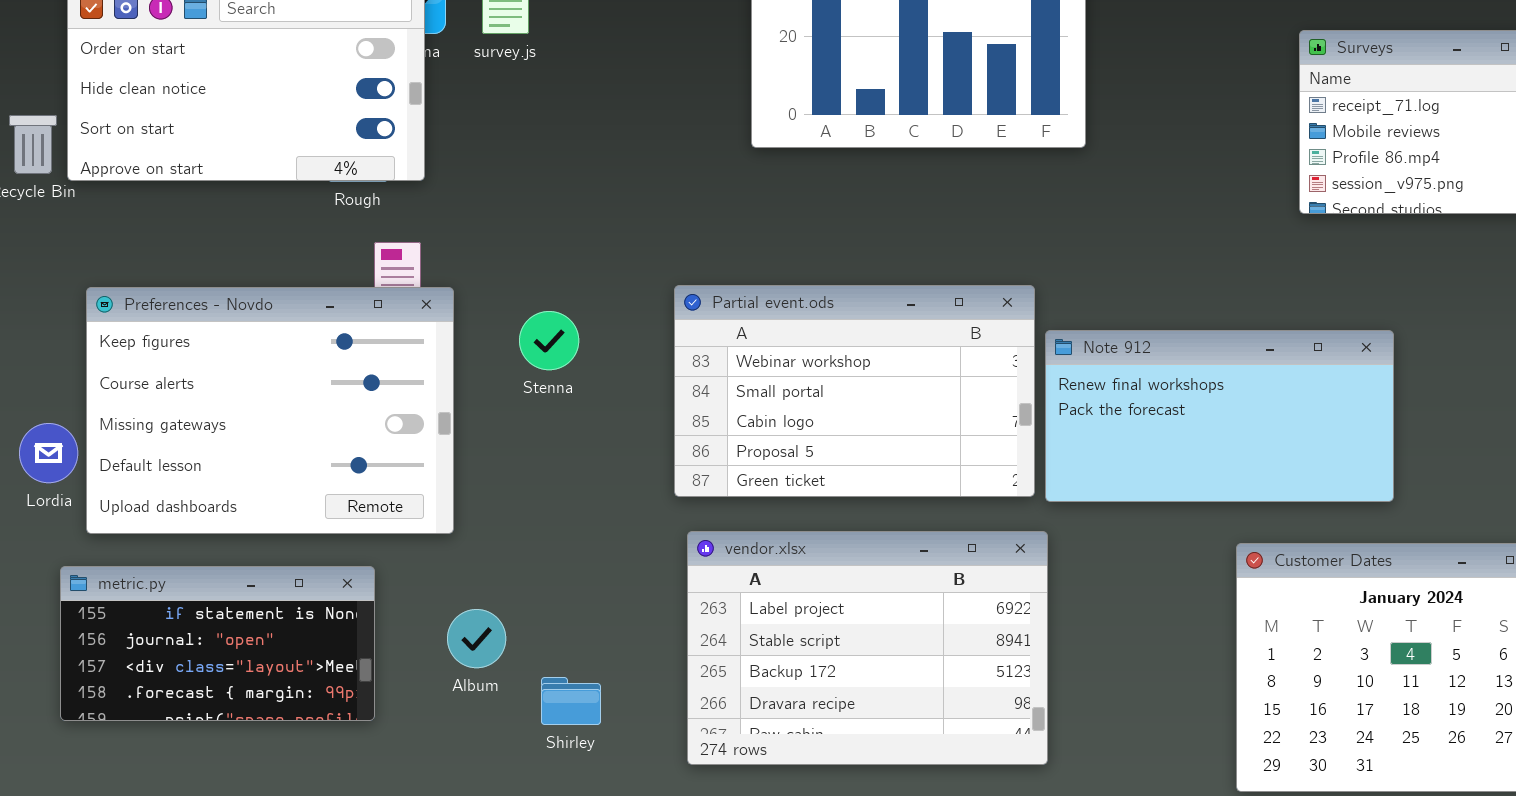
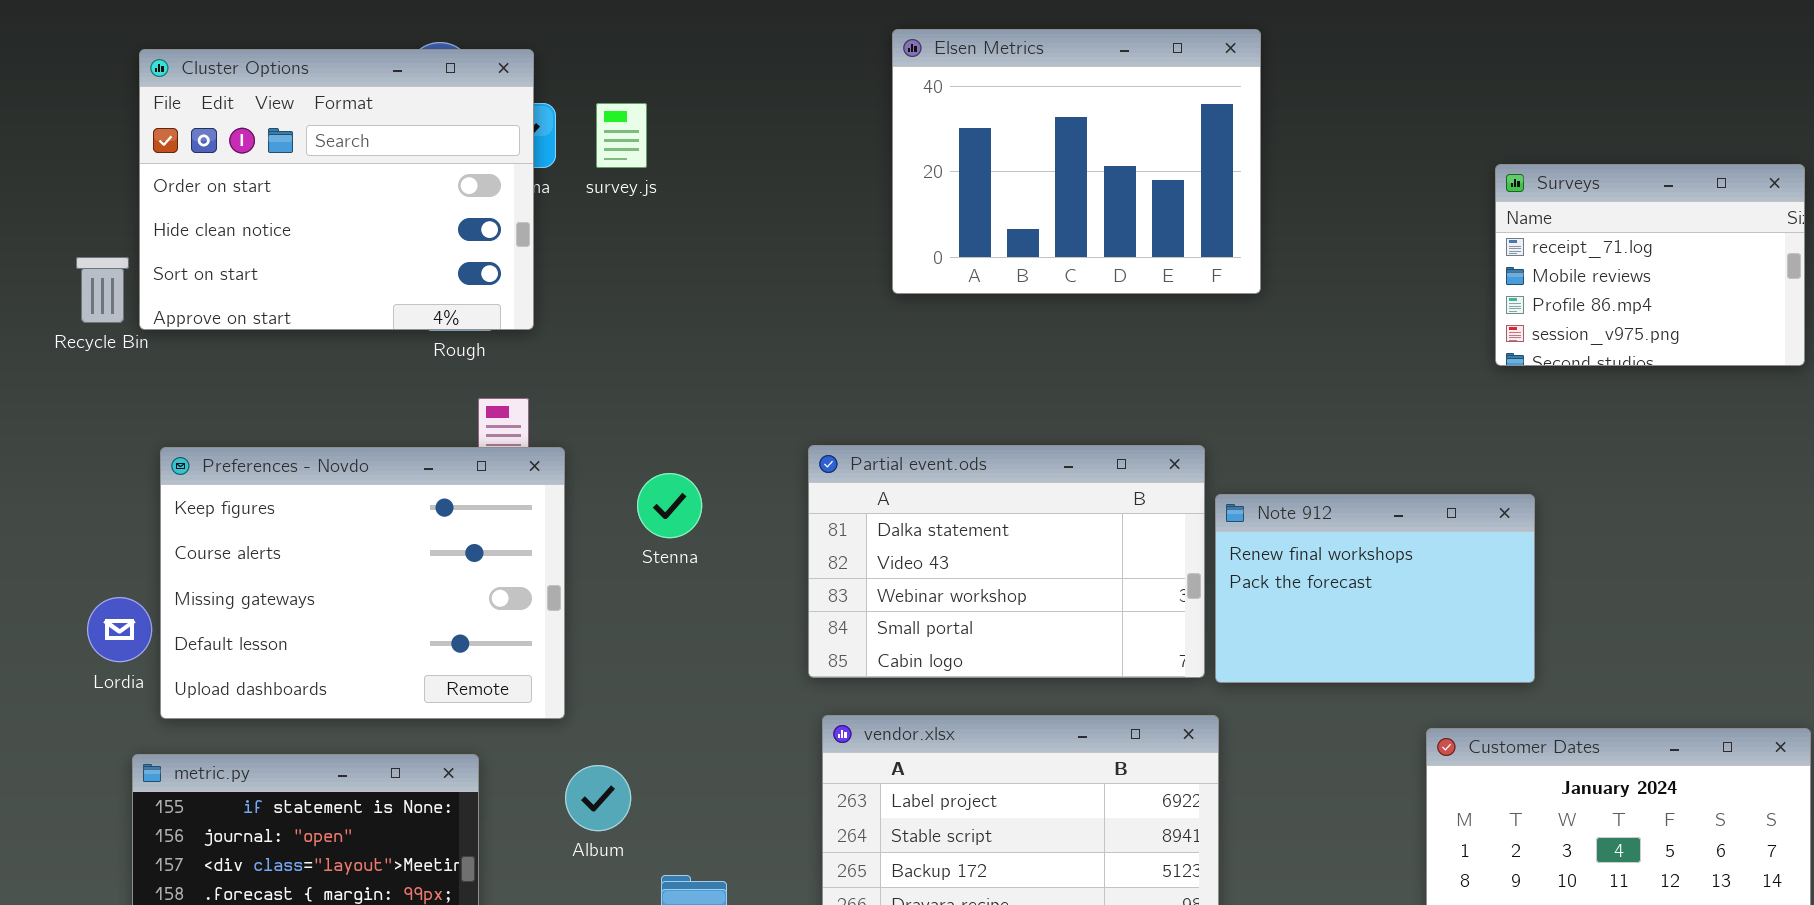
Partial event.ods: [674,285,1035,497] -> [808,445,1205,678], scrolled up 2 rows
Note 912: [1045,330,1394,502] -> [1215,494,1535,683], resized
Album: [447,609,506,668] -> [565,765,631,831], moved

